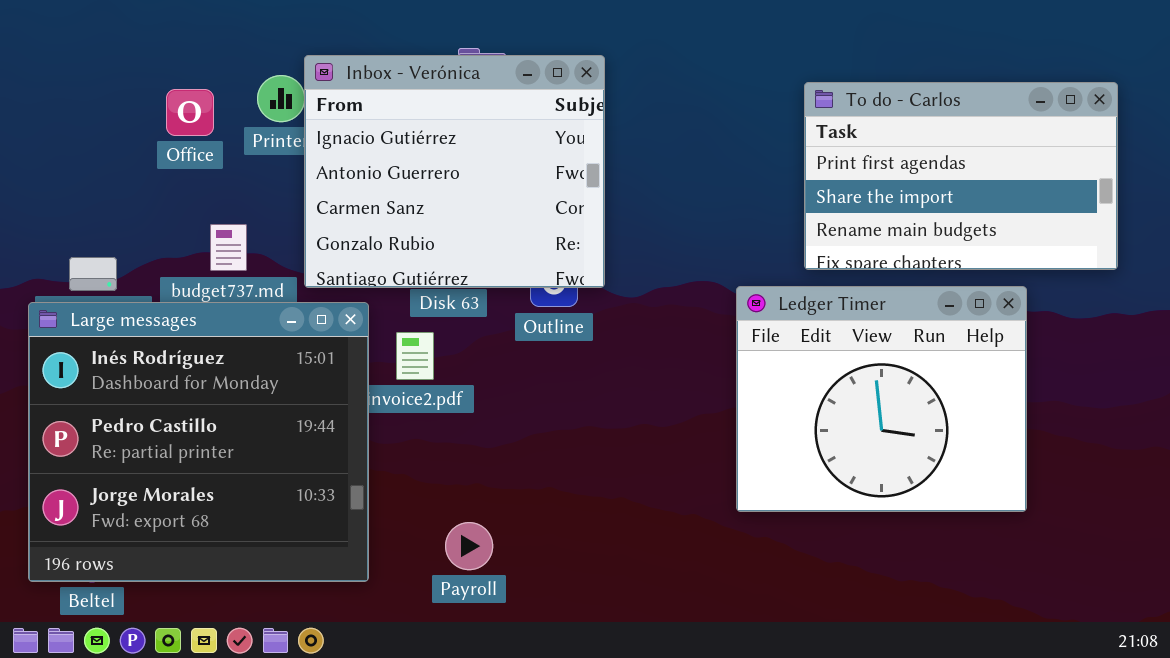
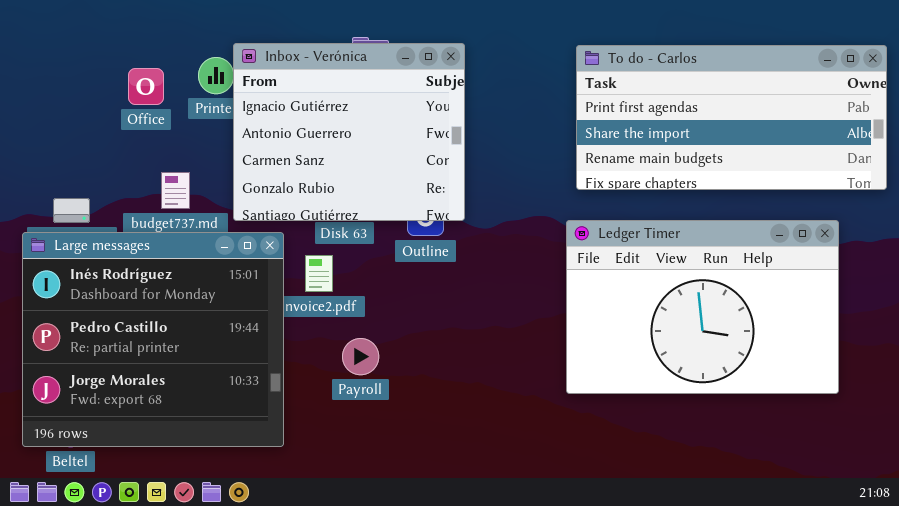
To do - Carlos: [804,82,1118,270] -> [576,45,887,190], moved, resized
Ledger Timer: [736,286,1027,512] -> [566,220,839,394], resized
Payroll: [445,522,493,570] -> [342,338,379,375], moved

